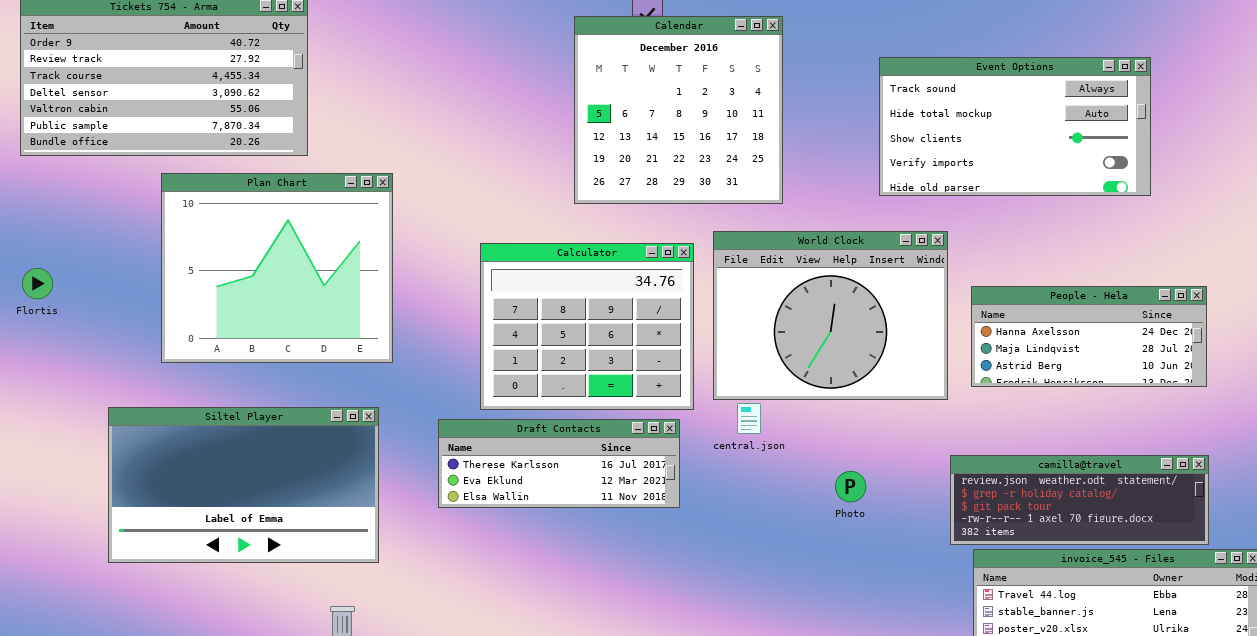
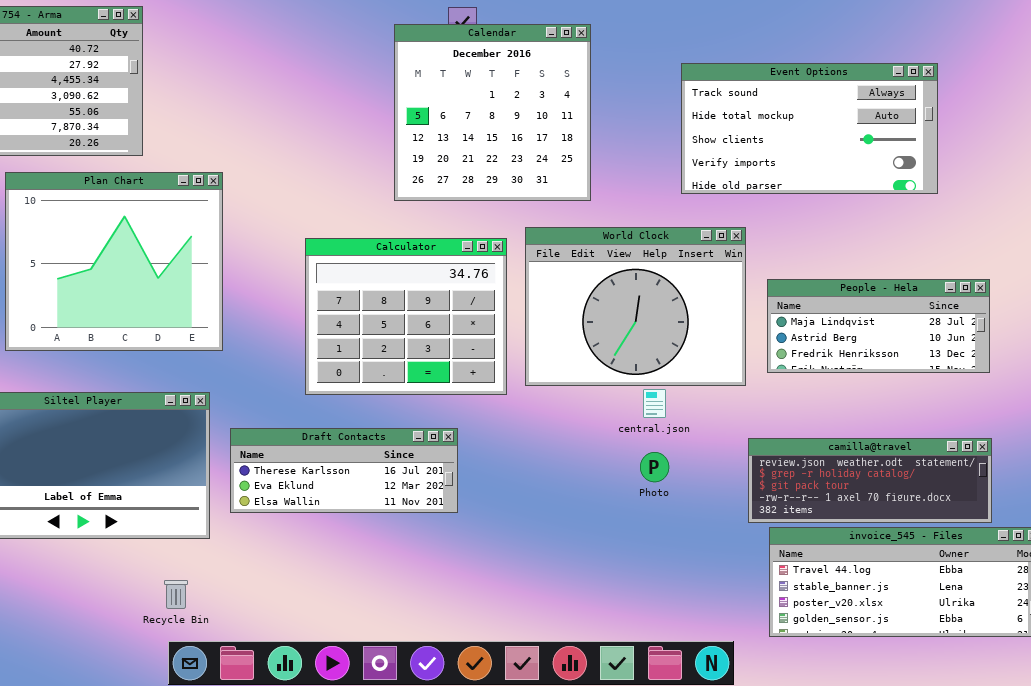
People - Hela: [971,286,1207,387] -> [767,279,990,373], scrolled down 1 row
central.json: [737,403,761,434] -> [643,389,666,418], moved
Draft Contacts: [438,419,680,508] -> [230,428,458,513], moved

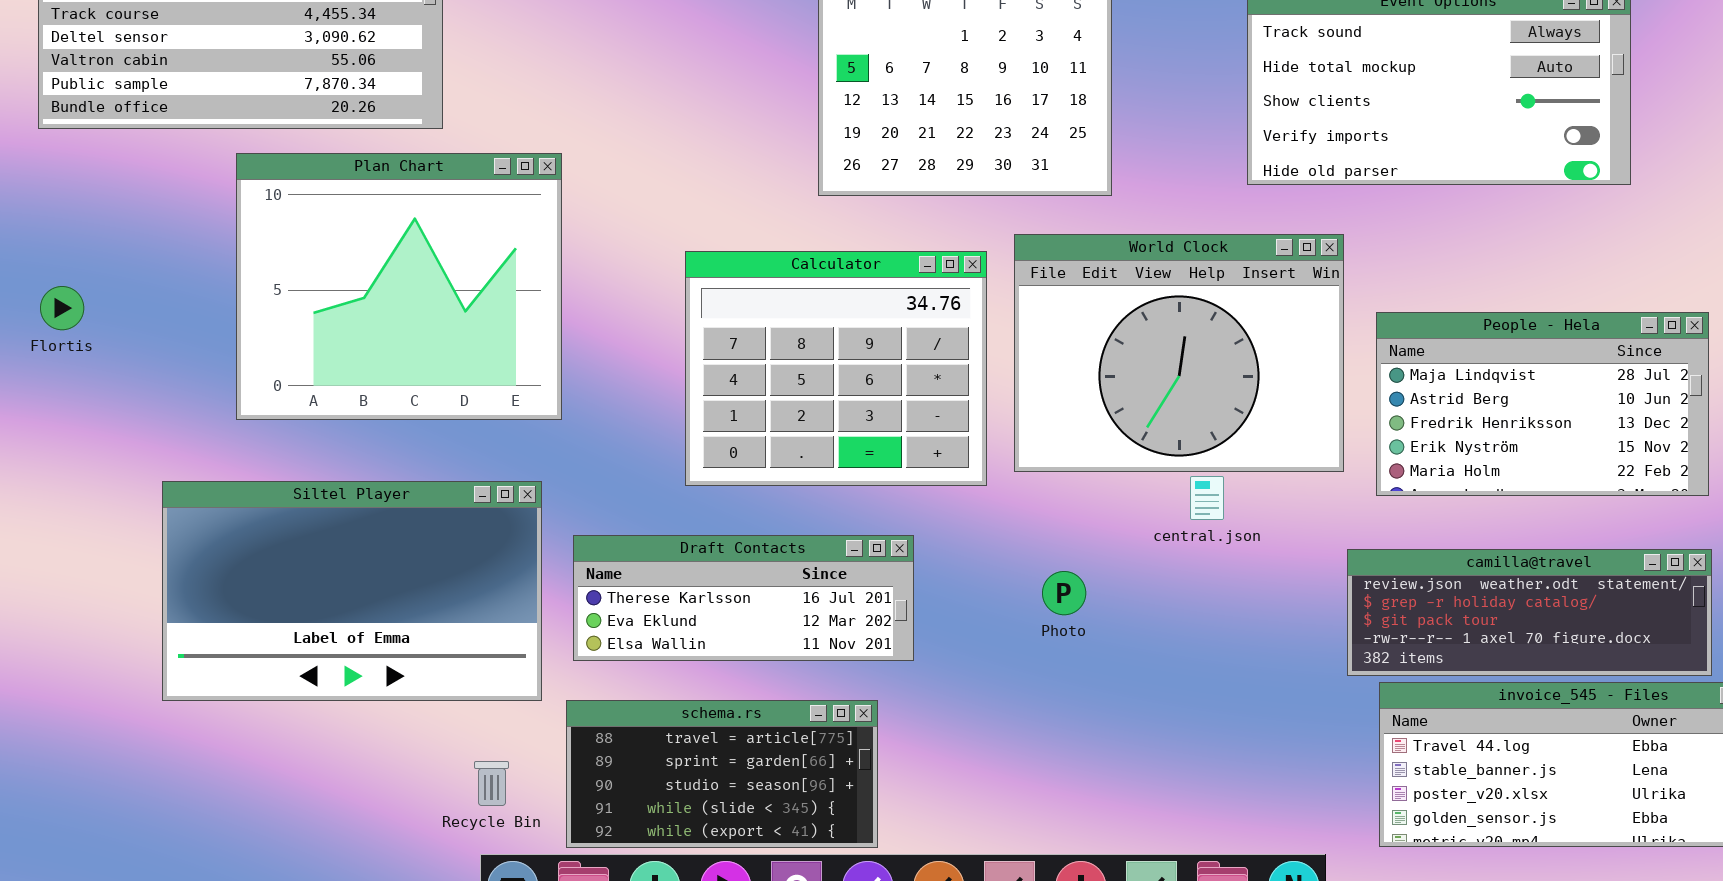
People - Hela: [767,279,990,373] -> [1376,312,1709,496], resized
Photo: [640,452,669,482] -> [1042,571,1086,615], moved
schema.rs: none -> [566,700,878,848], opened

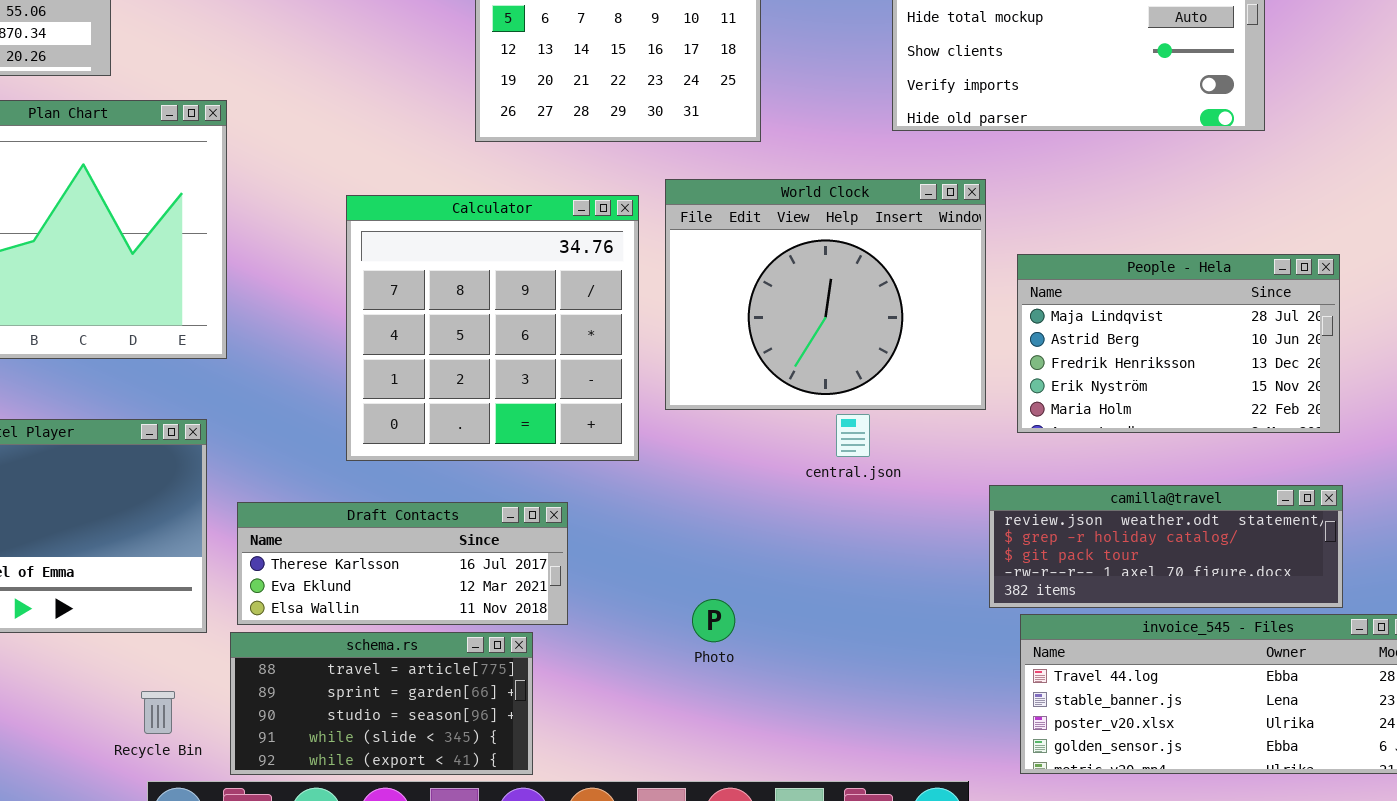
Calculator: [685,251,987,486] -> [346,195,639,461], resized
Draft Contacts: [573,535,914,661] -> [237,502,568,625], moved
Photo: [1042,571,1086,615] -> [692,599,735,642], moved

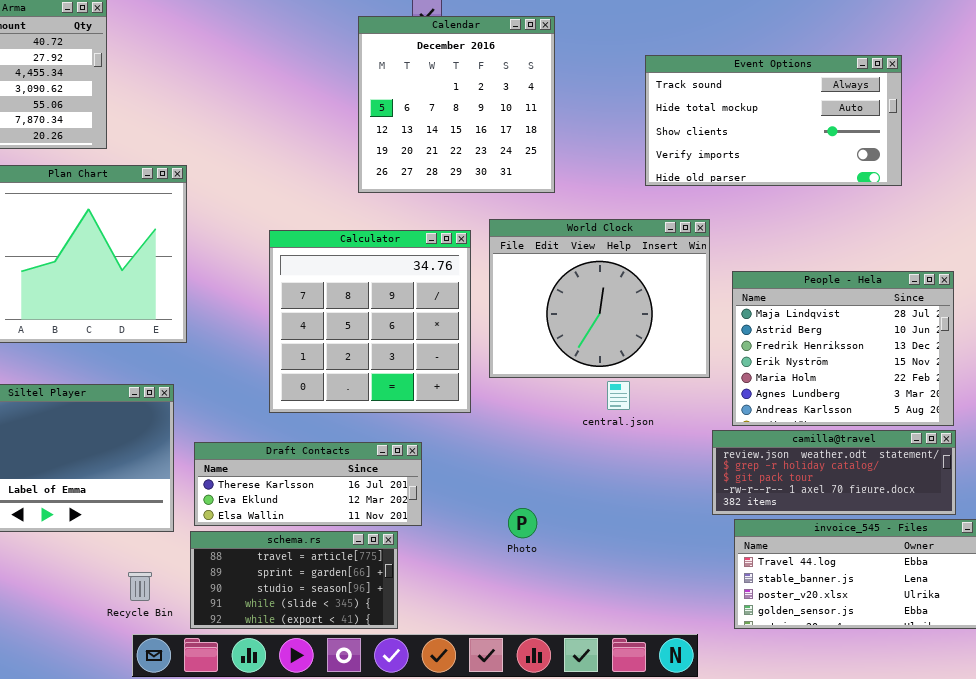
People - Hela: [1017,254,1340,433] -> [732,271,954,426], resized

